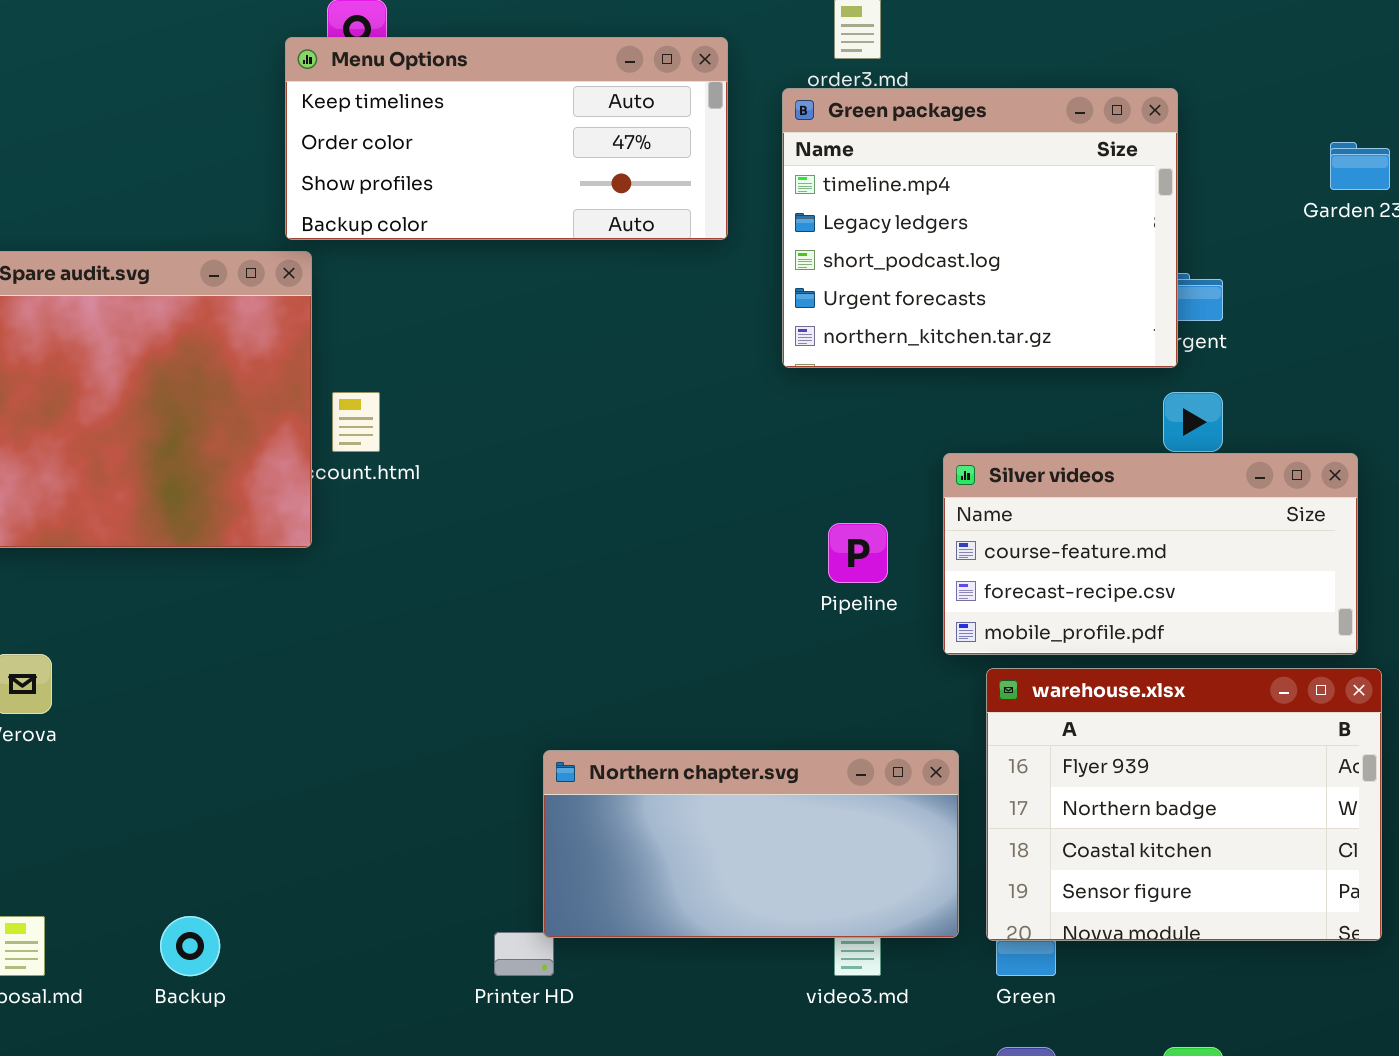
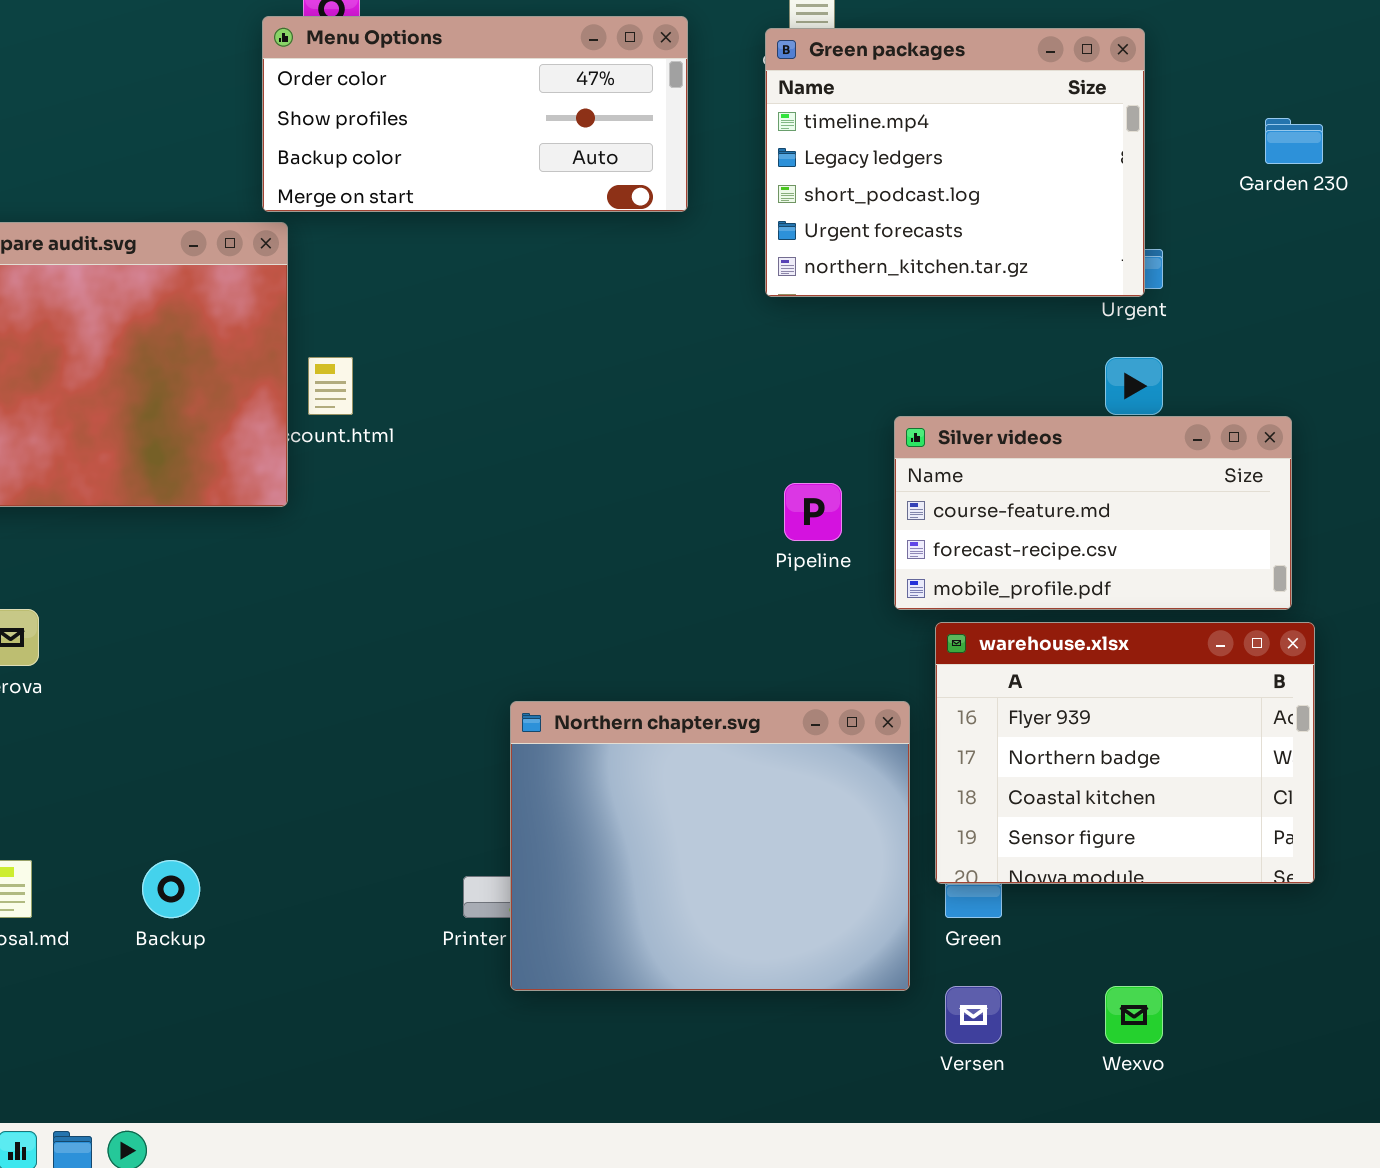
Menu Options: [285,37,728,240] -> [262,16,688,212], scrolled down 1 row
Green packages: [782,88,1178,368] -> [765,28,1145,297], moved
Northern chapter.svg: [543,750,959,938] -> [510,701,910,991], resized

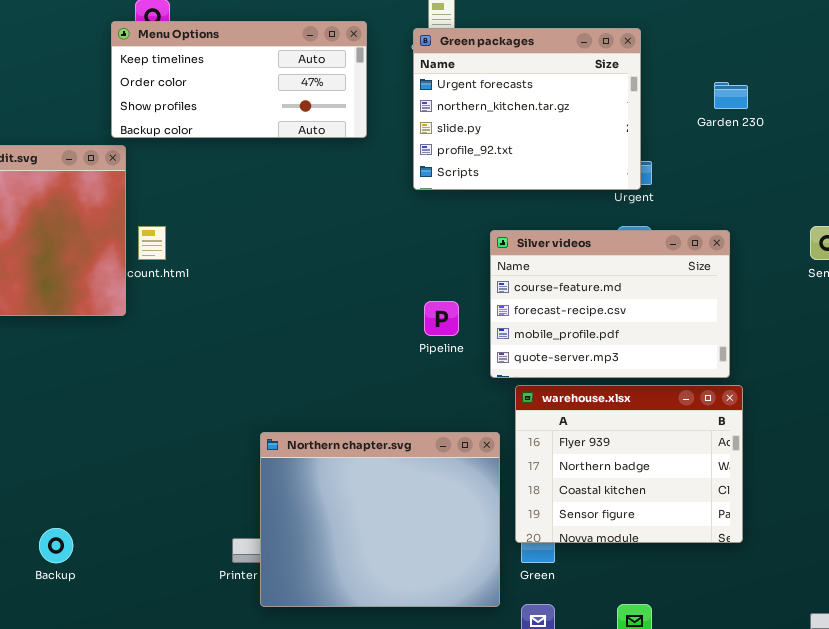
Menu Options: [262,16,688,212] -> [111,21,367,138], scrolled up 1 row
Green packages: [765,28,1145,297] -> [413,28,641,190], scrolled down 3 rows
Silver videos: [894,416,1292,610] -> [490,230,730,378], resized

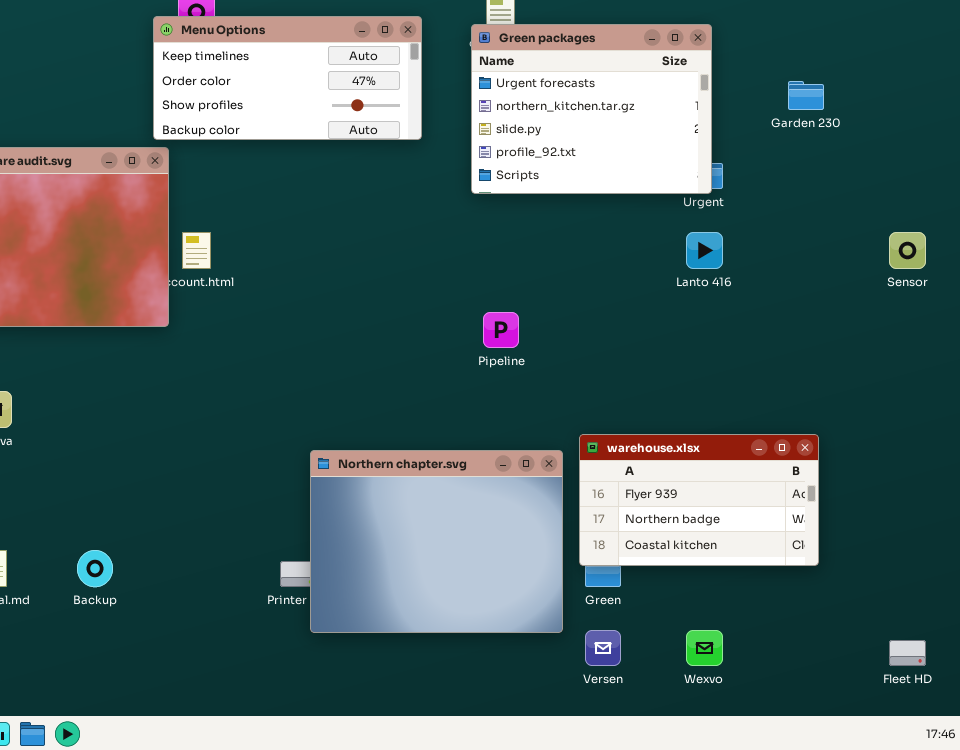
Silver videos: [490,230,730,378] -> none, closed
warehouse.xlsx: [515,385,743,543] -> [579,434,819,566], resized

